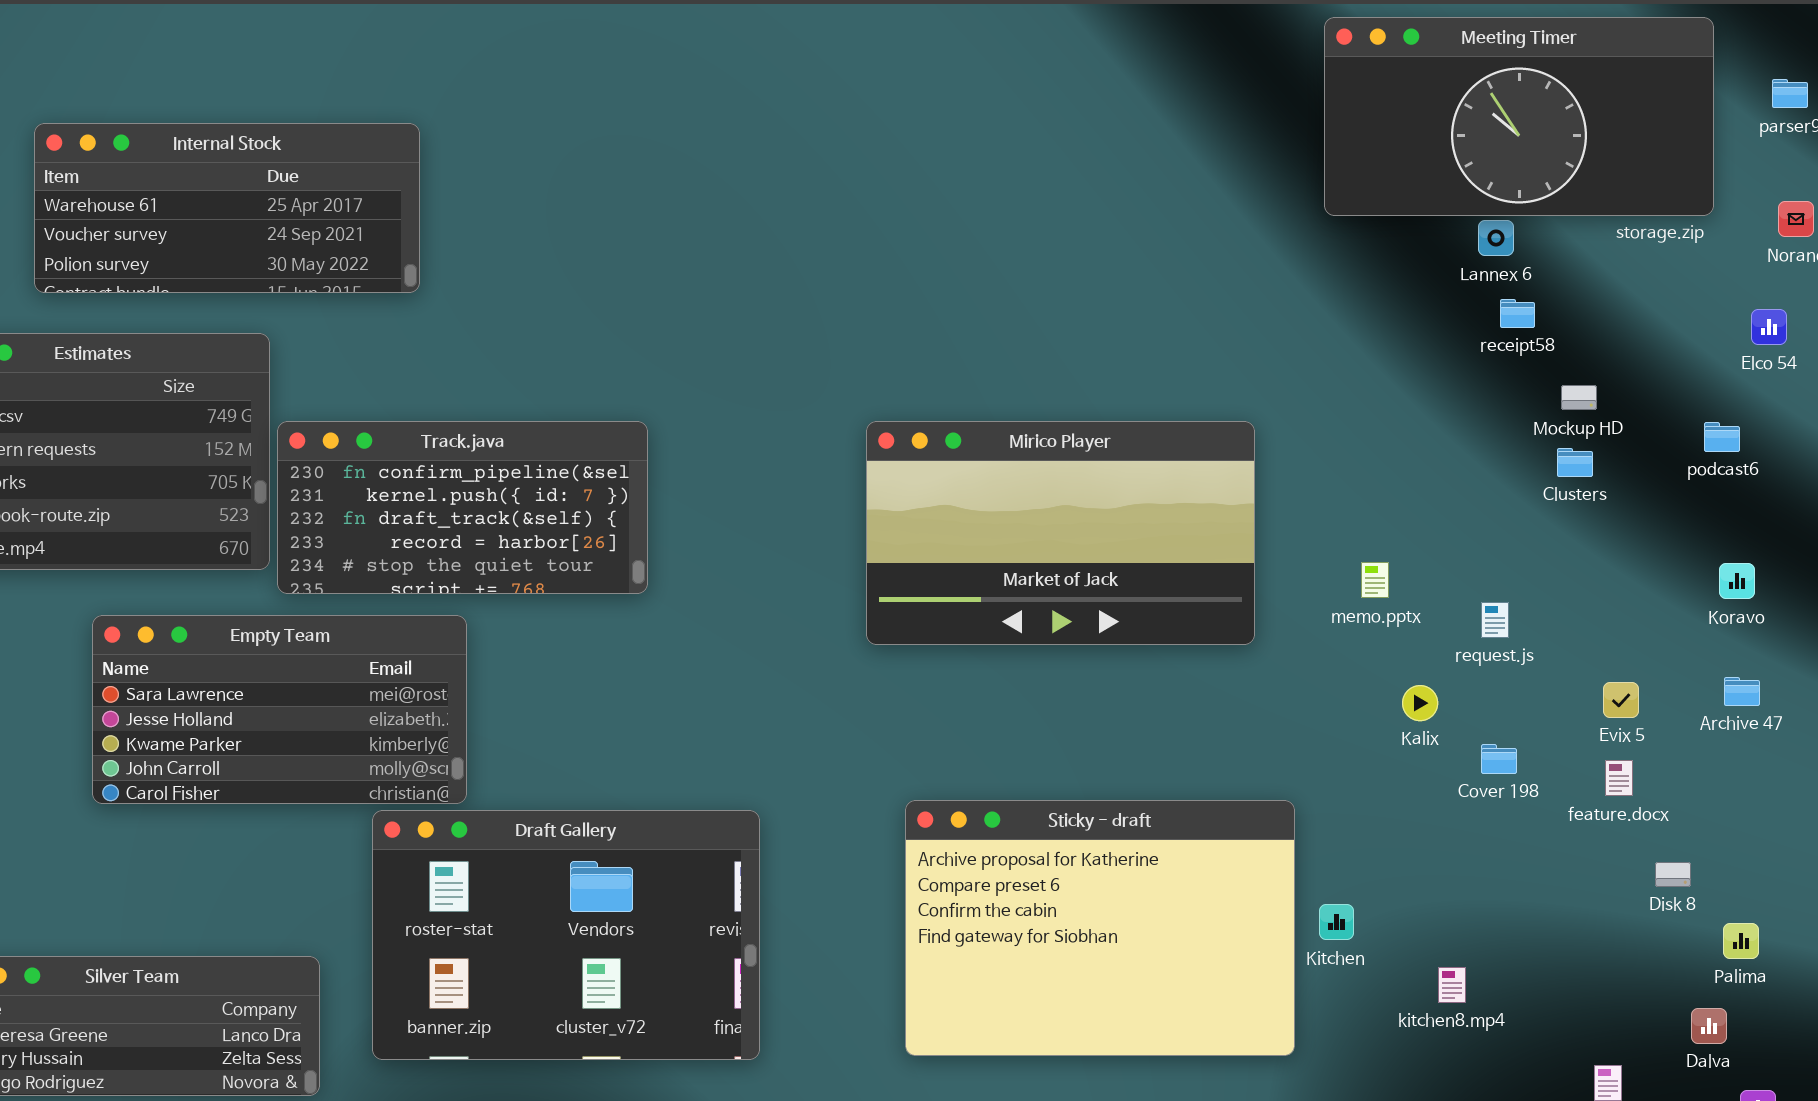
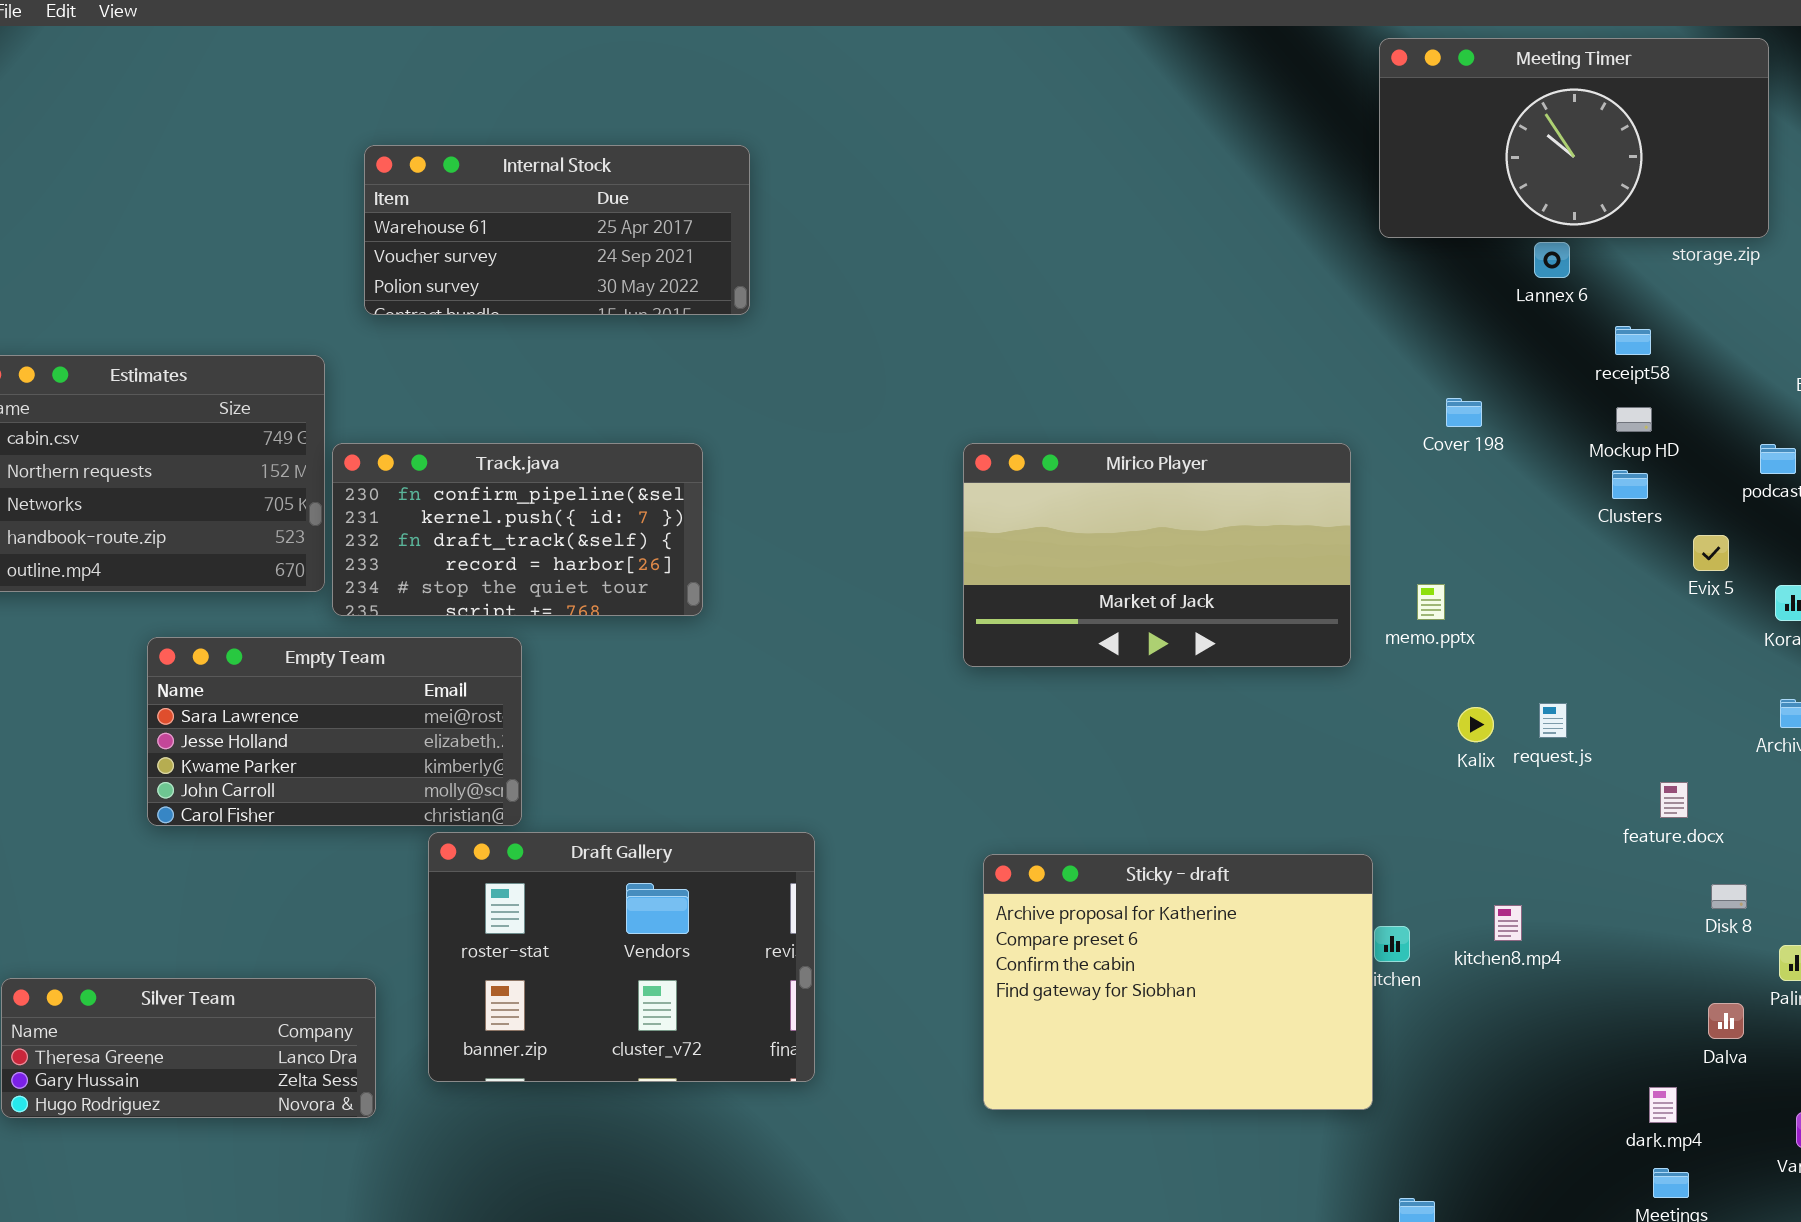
Internal Stock: [34,123,420,293] -> [364,145,750,315], moved
receipt58: [1500,299,1535,328] -> [1615,326,1651,355], moved
Mirico Player: [866,421,1255,645] -> [963,443,1351,667], moved
request.js: [1481,602,1509,638] -> [1539,703,1567,738], moved
Evix 5: [1603,682,1639,718] -> [1693,535,1729,571], moved
Cover 198: [1481,744,1517,774] -> [1446,398,1482,427], moved
Sticky - draft: [905,800,1295,1056] -> [983,854,1373,1110], moved
kitchen8.mp4: [1438,967,1466,1003] -> [1494,905,1522,941], moved
Dalva: [1691,1008,1727,1044] -> [1708,1003,1744,1039], moved

